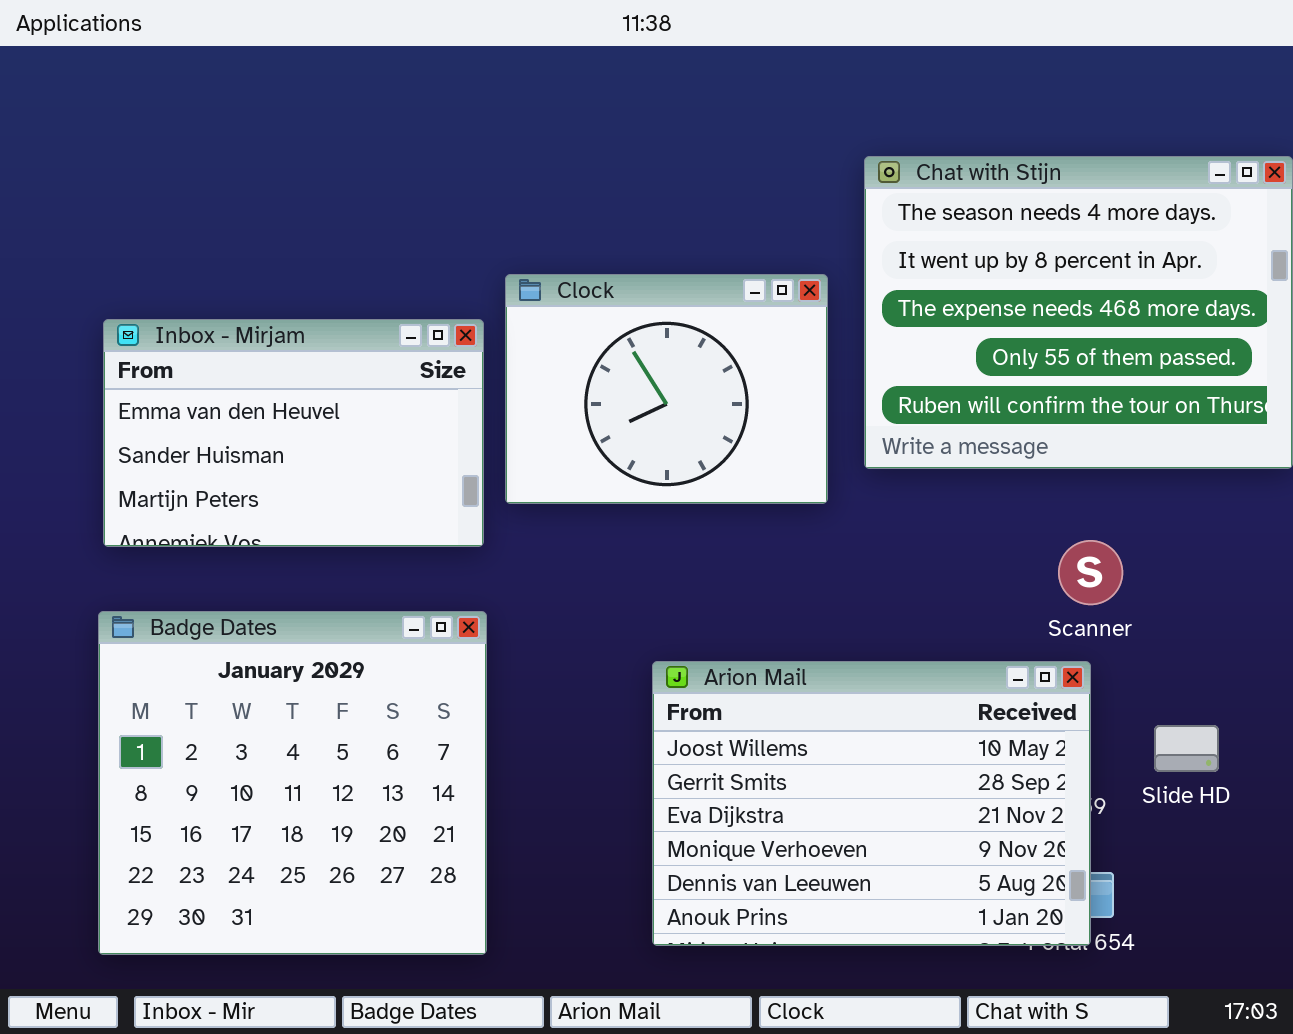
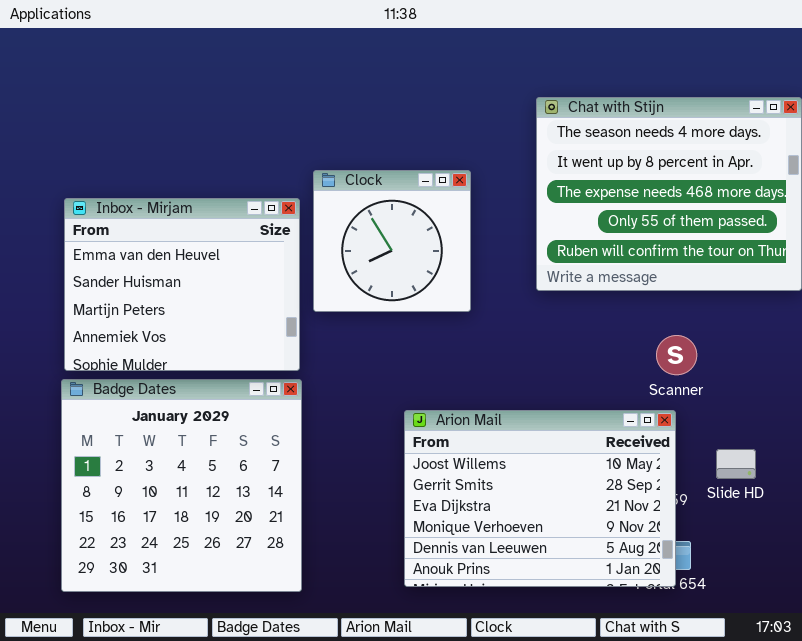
Clock: [505,274,828,504] -> [313,170,471,312], resized
Inbox - Mirjam: [103,319,484,547] -> [64,198,300,371], resized

